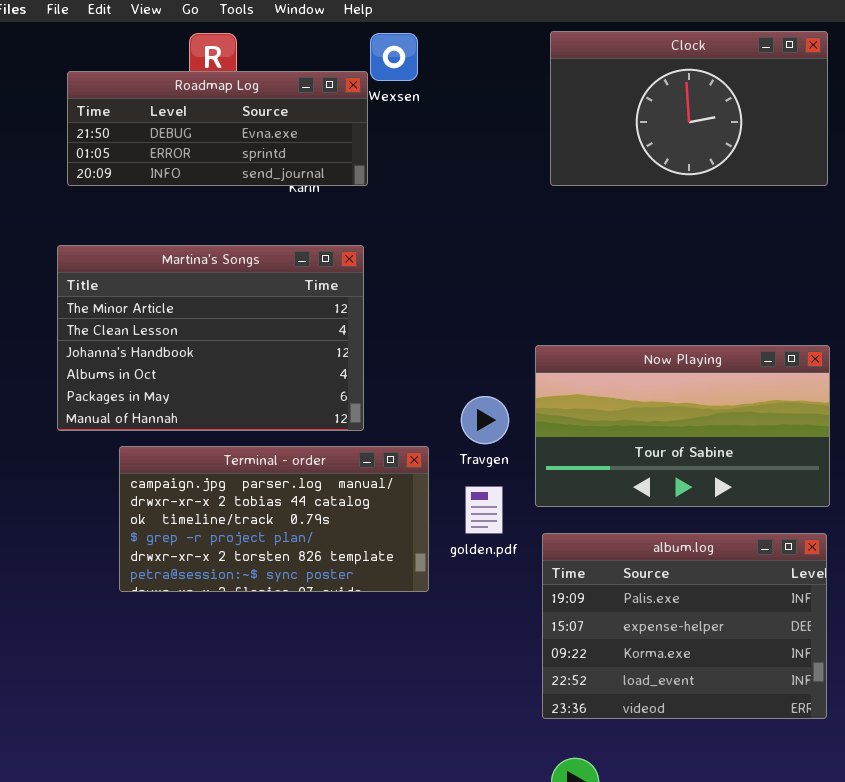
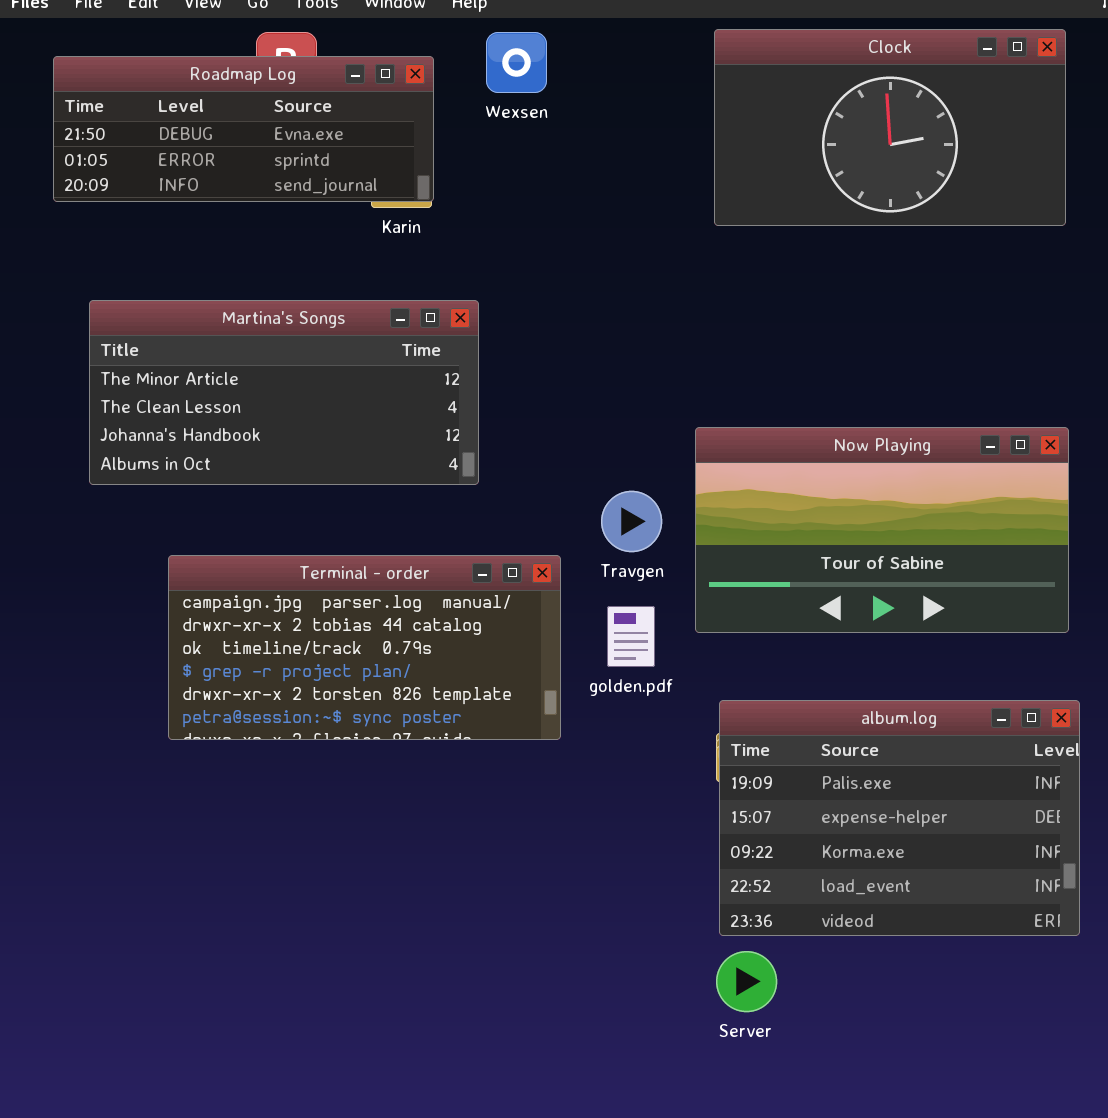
Roadmap Log: [67,71,368,186] -> [53,56,434,202], moved
Martina's Songs: [57,245,364,431] -> [89,300,479,485], resized
album.log: [542,533,827,719] -> [719,700,1080,936], moved

